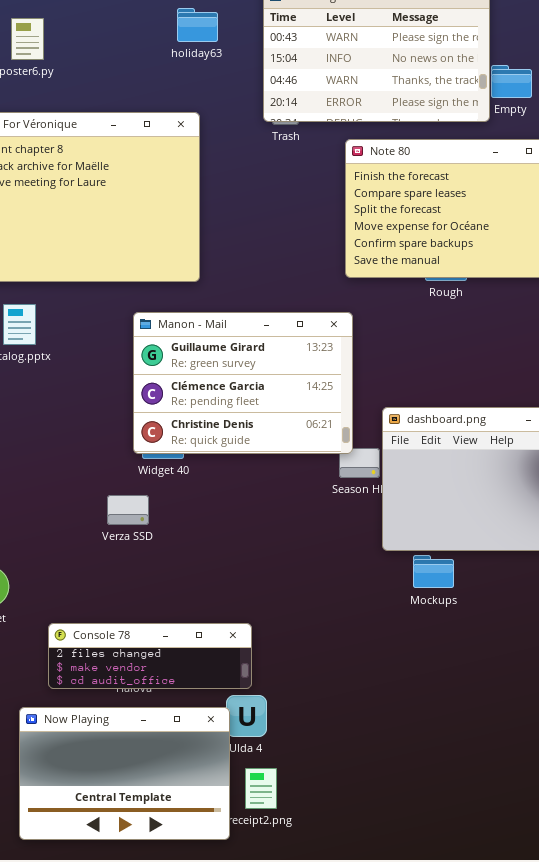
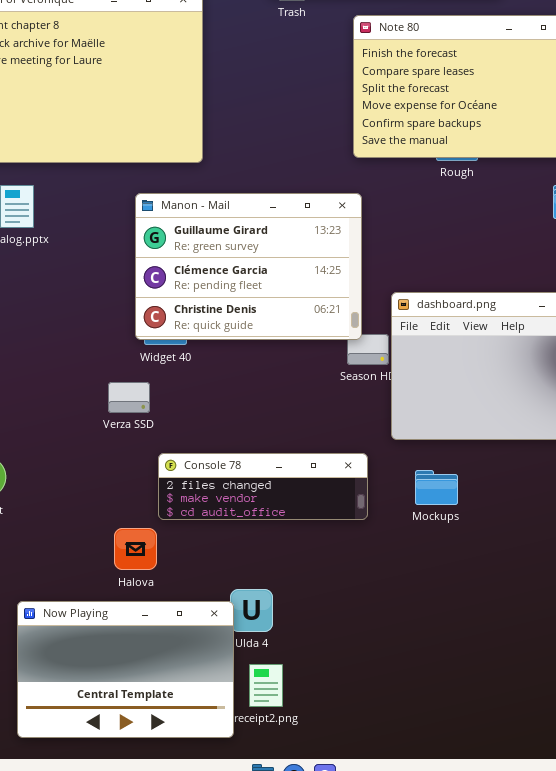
Mockups: [413,555,454,588] -> [415,470,458,505], moved
Console 78: [48,623,252,689] -> [158,453,368,520], moved

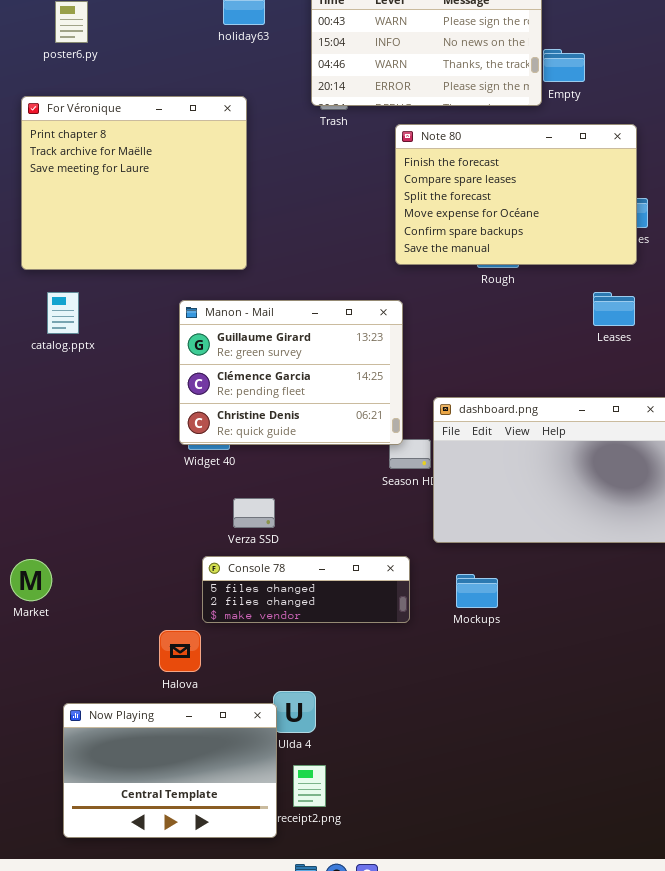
Verza SSD: [108,382,150,413] -> [233,498,275,528], moved
Console 78: [158,453,368,520] -> [202,556,410,623], scrolled up 1 row

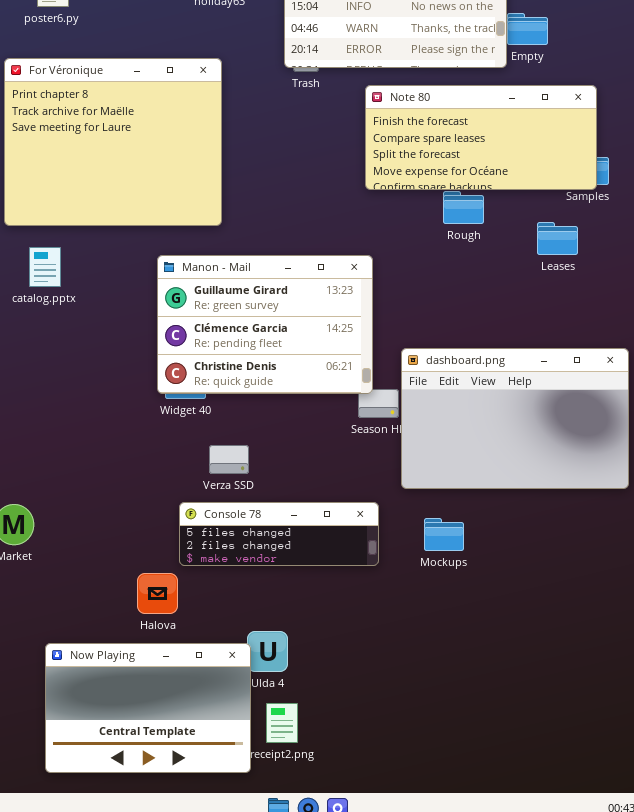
Note 80: [395,124,637,265] -> [365,85,597,190], resized
Leases: [593,292,635,326] -> [537,222,578,255], moved

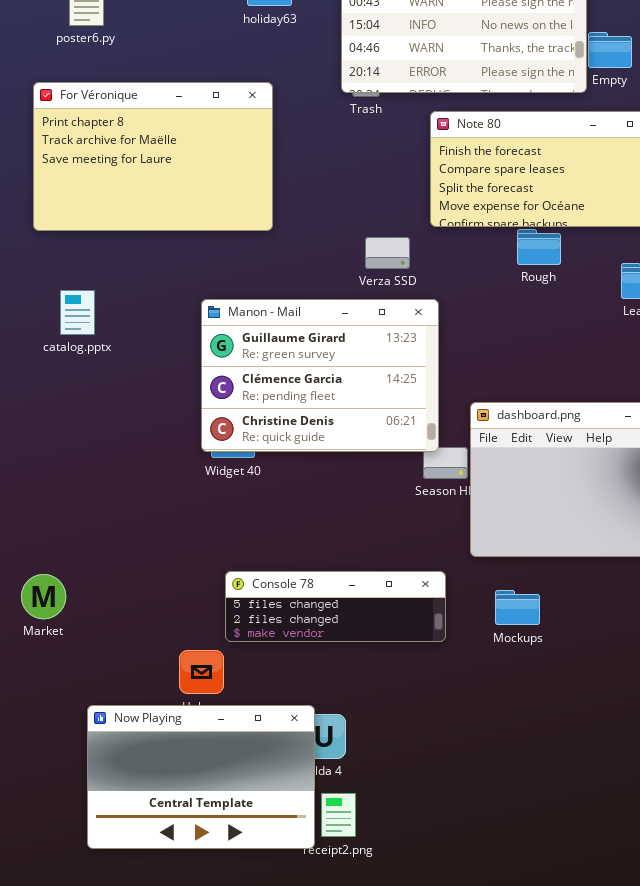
For Véronique: [4,58,222,226] -> [33,82,273,231], resized
Verza SSD: [209,445,249,474] -> [365,237,410,269], moved
Now Playing: [45,643,251,773] -> [87,705,315,849], moved

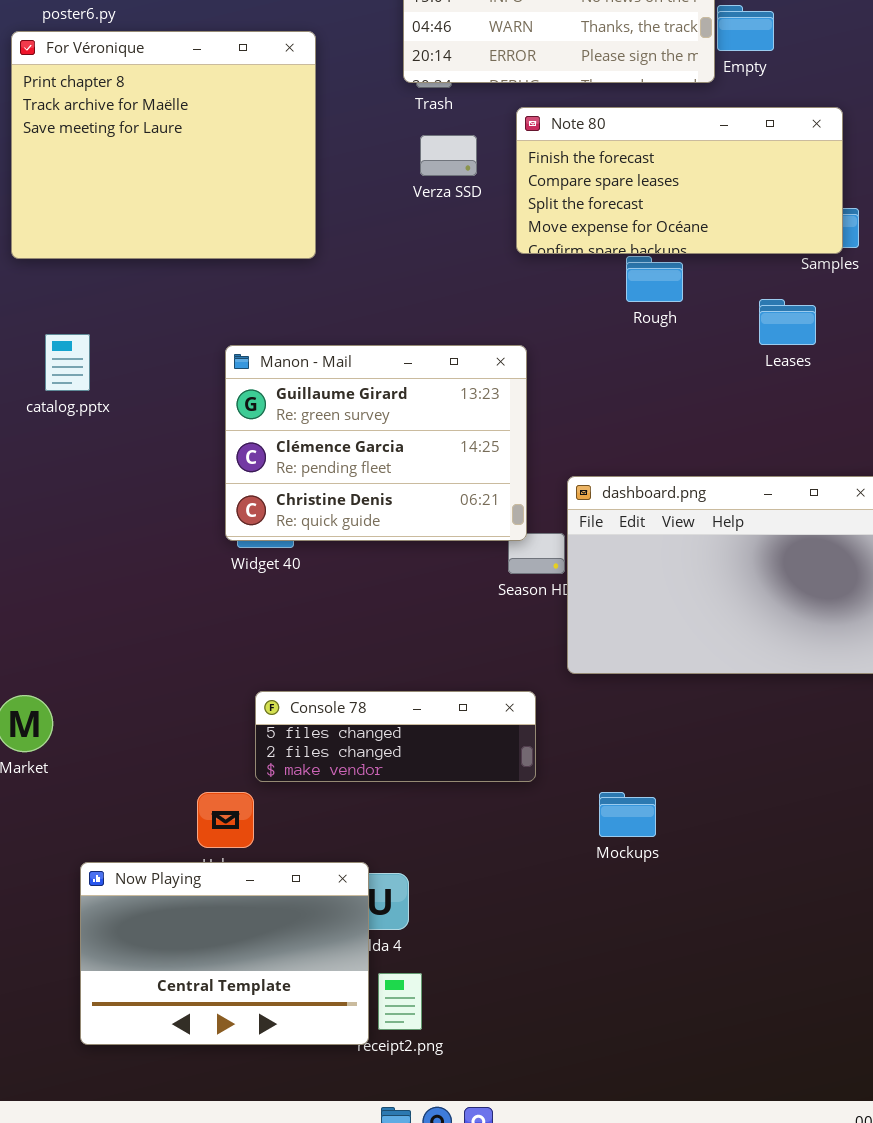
For Véronique: [33,82,273,231] -> [11,31,316,259], resized
Verza SSD: [365,237,410,269] -> [420,135,477,176], moved
Mockups: [495,590,540,625] -> [599,792,656,837], moved

